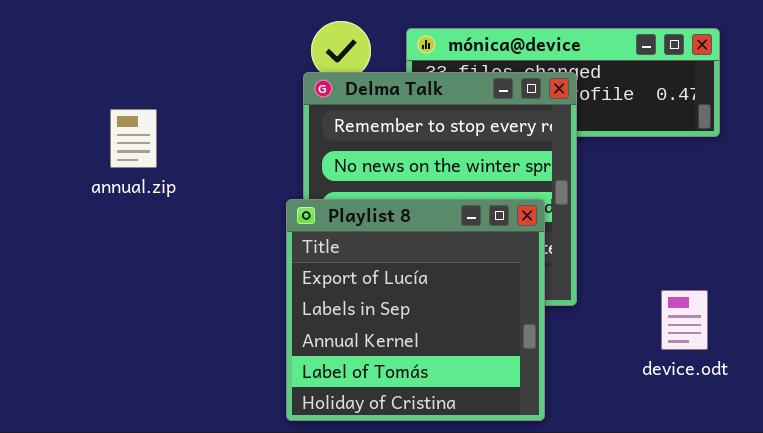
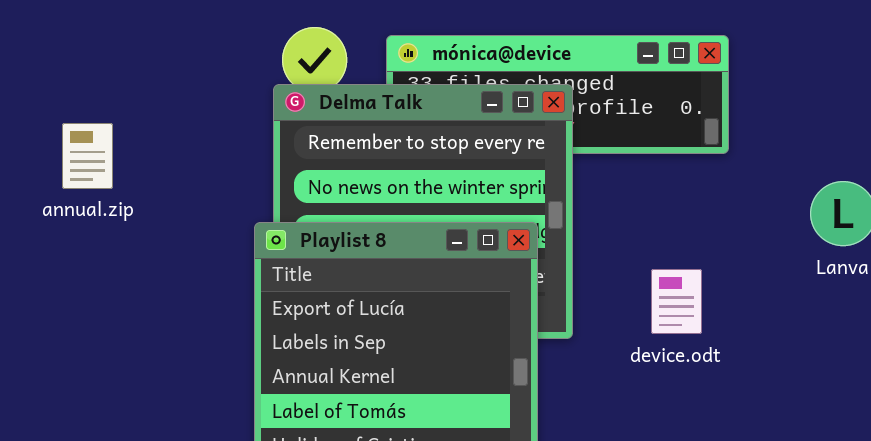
device.odt: [661,290,708,350] -> [651,269,702,334], moved

